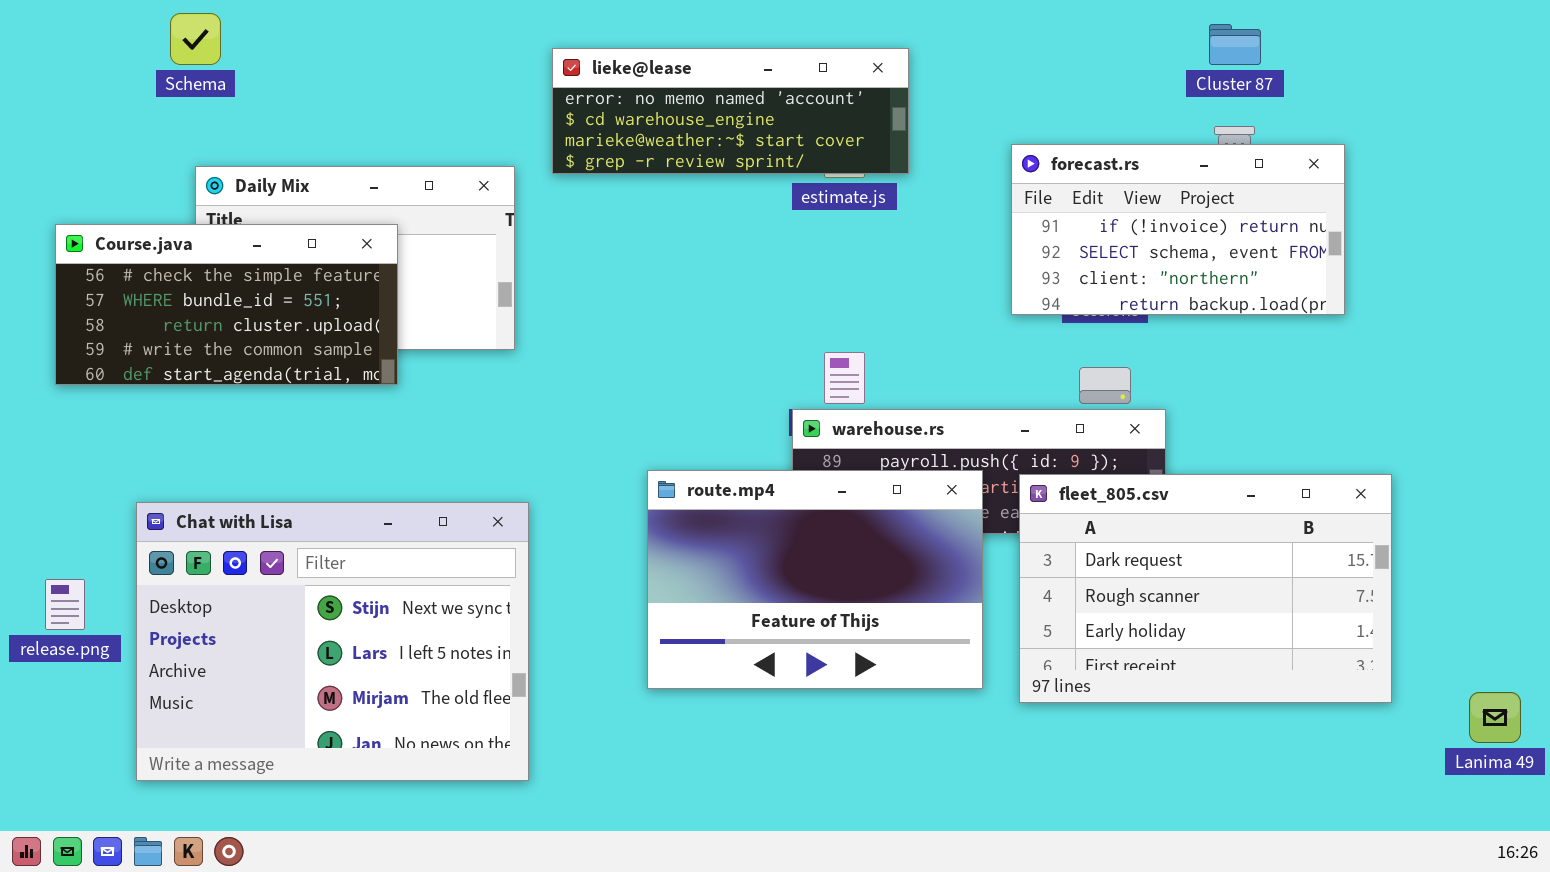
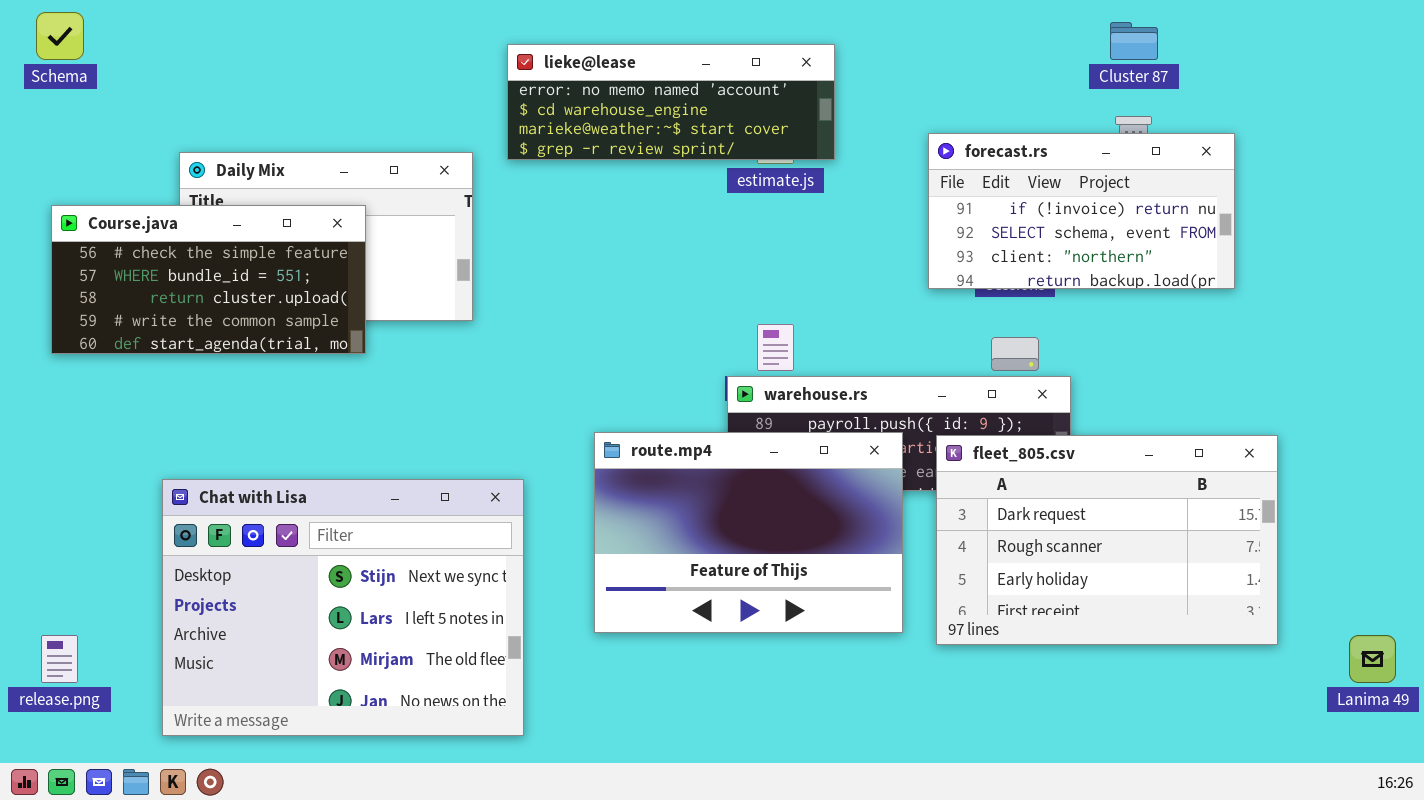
Schema: [170,13,221,65] -> [36,12,84,60], moved
Chat with Lisa: [136,502,529,781] -> [162,479,524,736], moved
release.png: [45,579,85,630] -> [41,635,78,683], moved

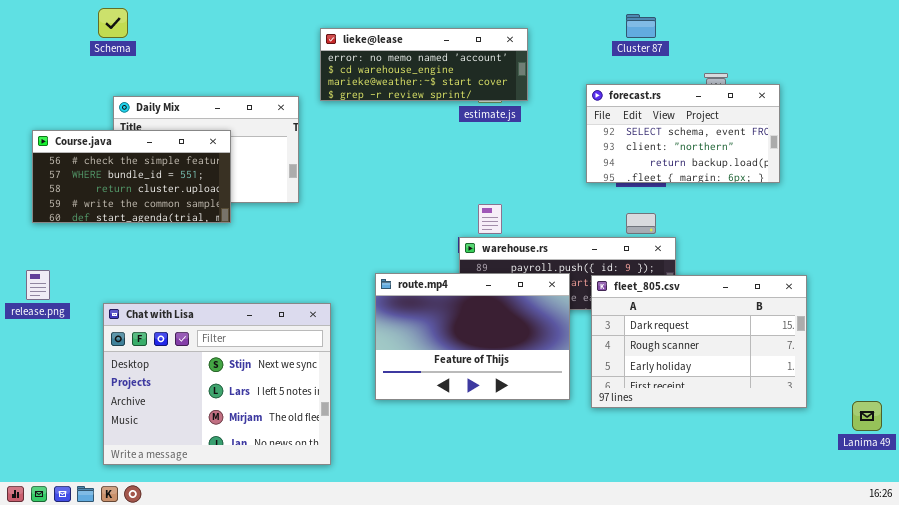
Schema: [36,12,84,60] -> [98,8,128,38], moved
Cluster 87: [1110,22,1158,60] -> [626,14,656,38], moved
forecast.rs: [928,133,1235,289] -> [586,84,780,183], scrolled down 1 row
release.png: [41,635,78,683] -> [26,270,50,300], moved

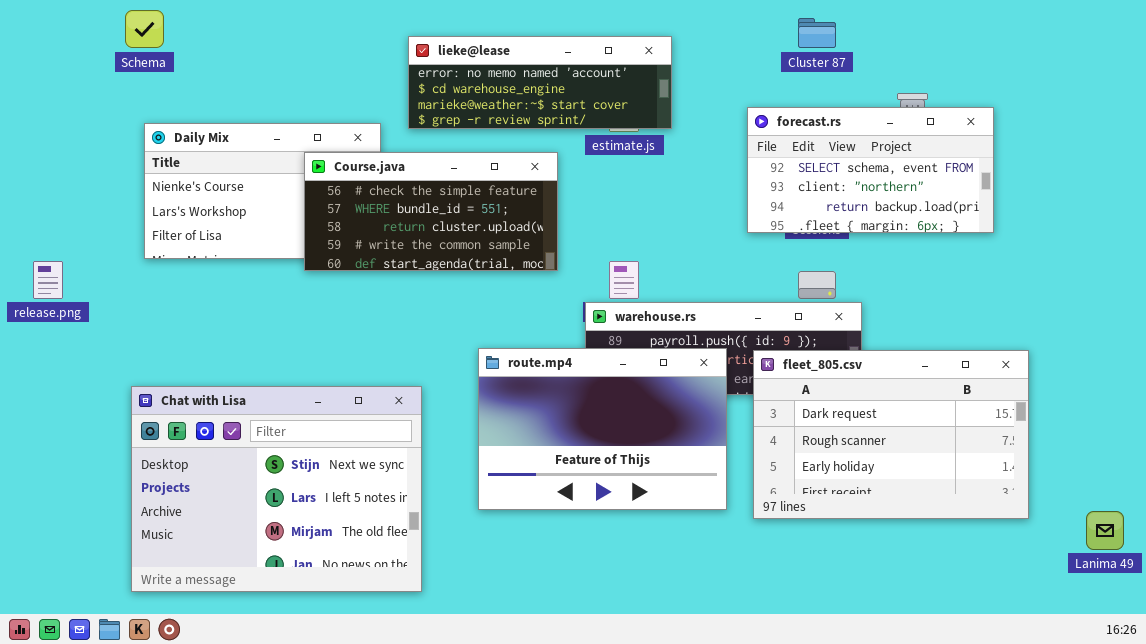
Course.java: [32,130,231,223] -> [304,152,558,271], moved
release.png: [26,270,50,300] -> [33,261,63,299], moved

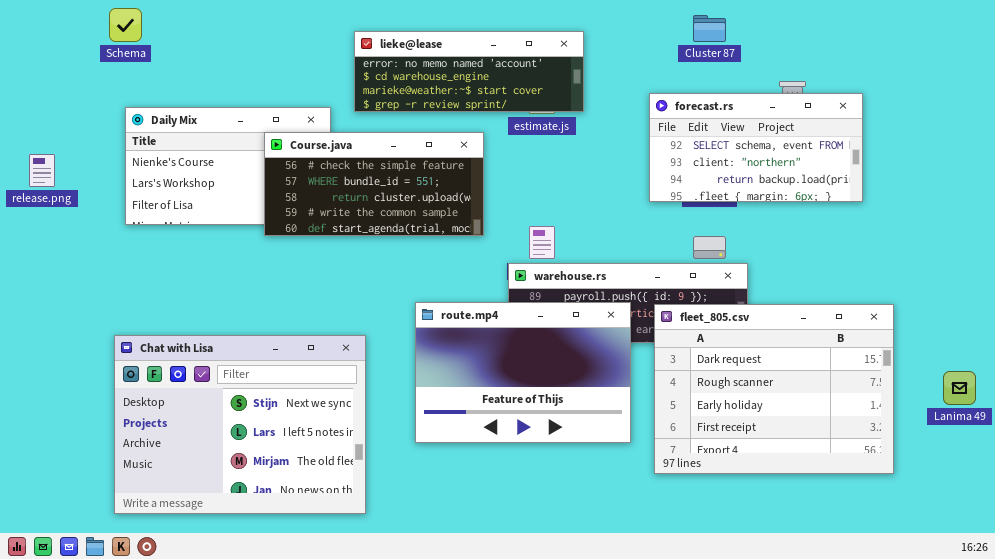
release.png: [33,261,63,299] -> [29,154,55,187], moved
fleet_805.csv: [753,350,1029,519] -> [654,304,894,474], resized
Lanima 49: [1086,511,1124,550] -> [943,371,976,405], moved

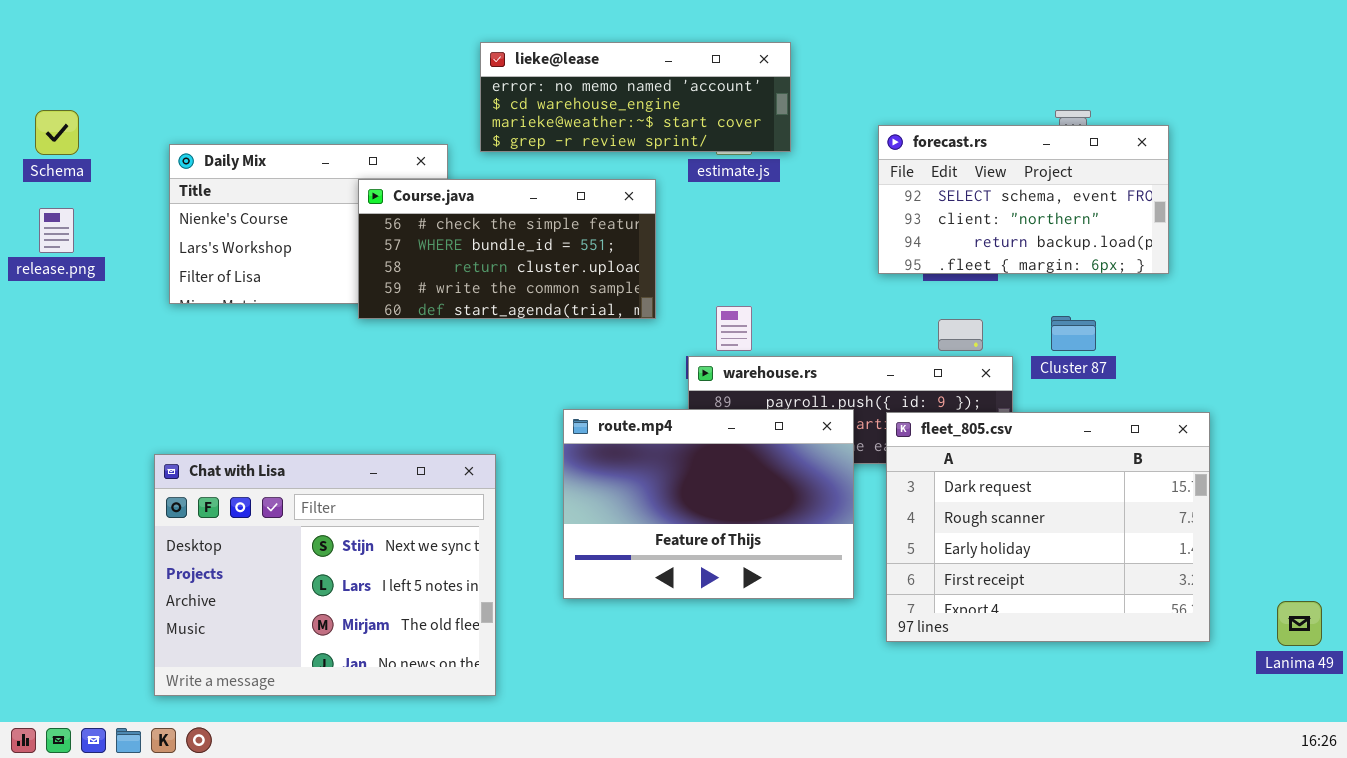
Schema: [109,8,142,42] -> [35,110,79,155], moved
Cluster 87: [693,15,726,42] -> [1051,316,1096,351], moved
Lanima 49: [943,371,976,405] -> [1277,601,1322,646], moved

